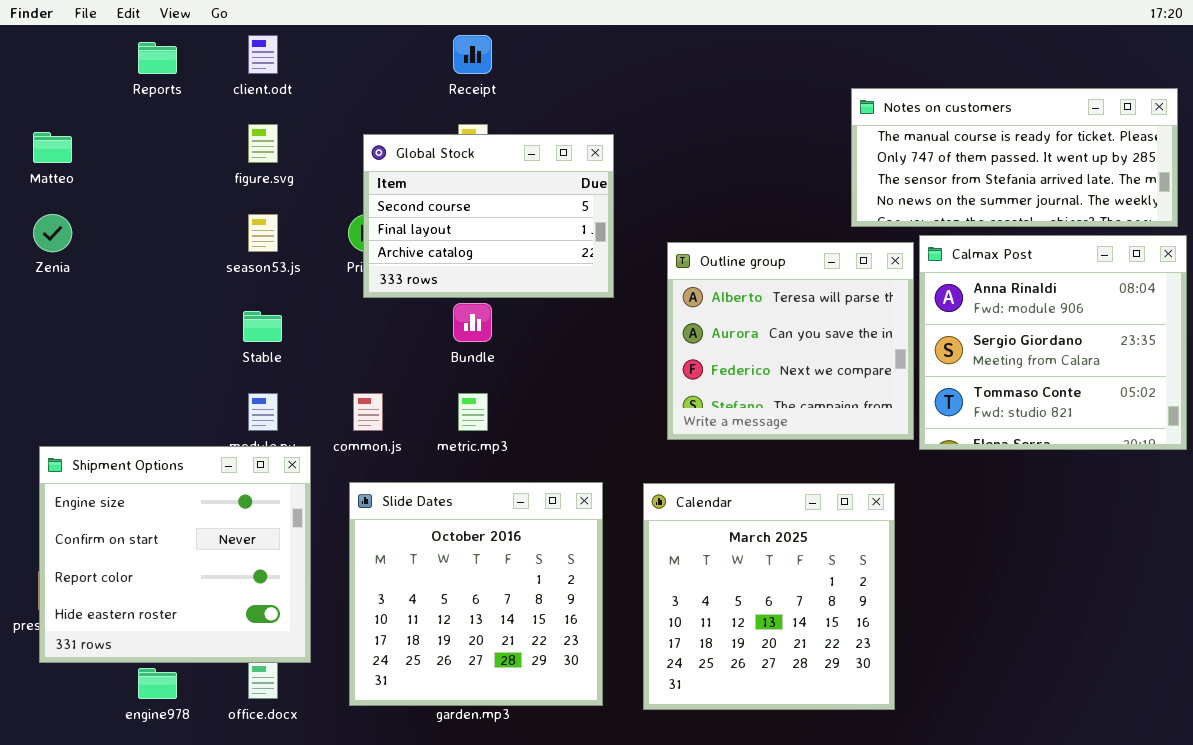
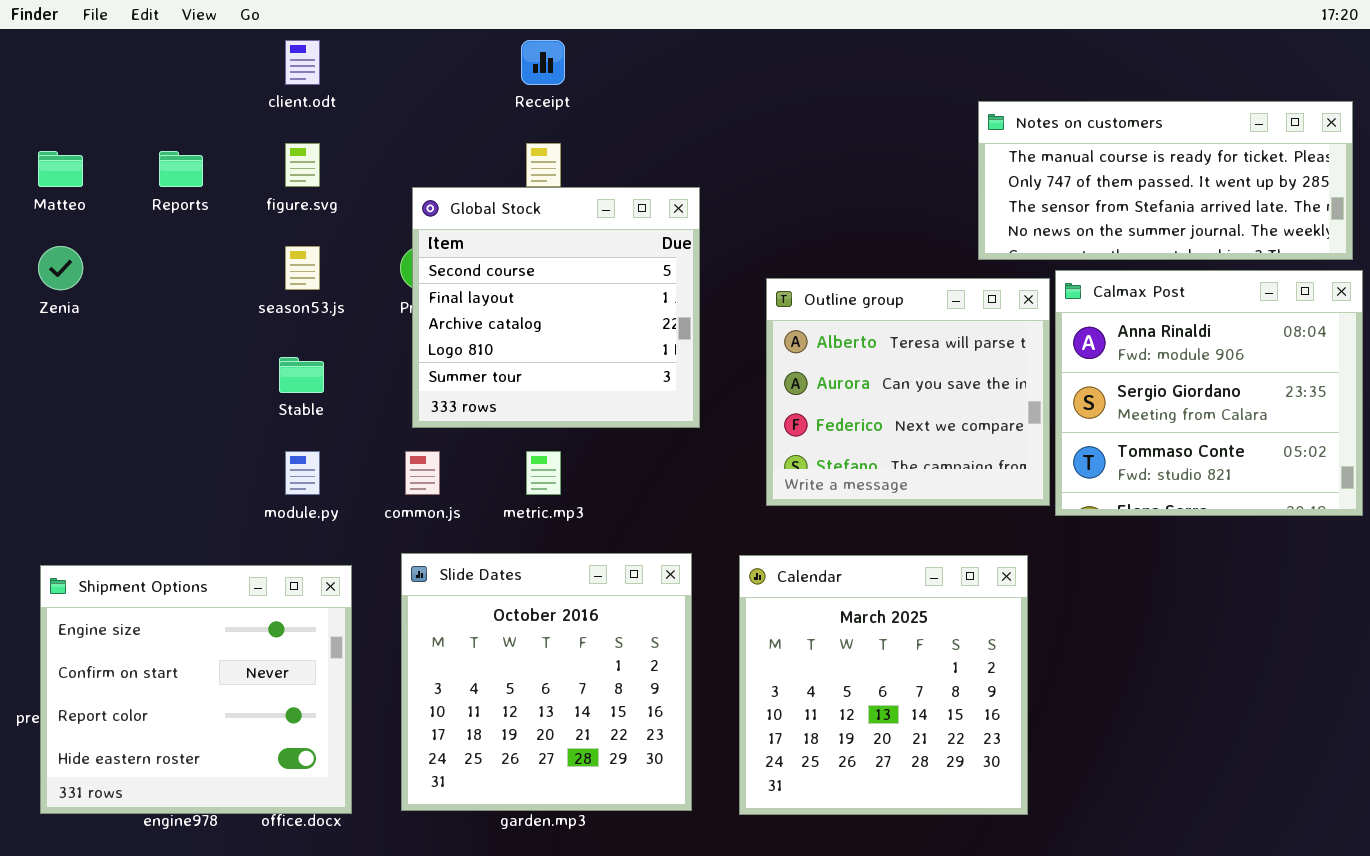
Reports: [138,42,177,74] -> [159,151,203,187], moved
Global Stock: [363,134,614,298] -> [412,187,700,428], moved, resized
Shipment Options: [39,446,311,663] -> [40,565,352,814], moved

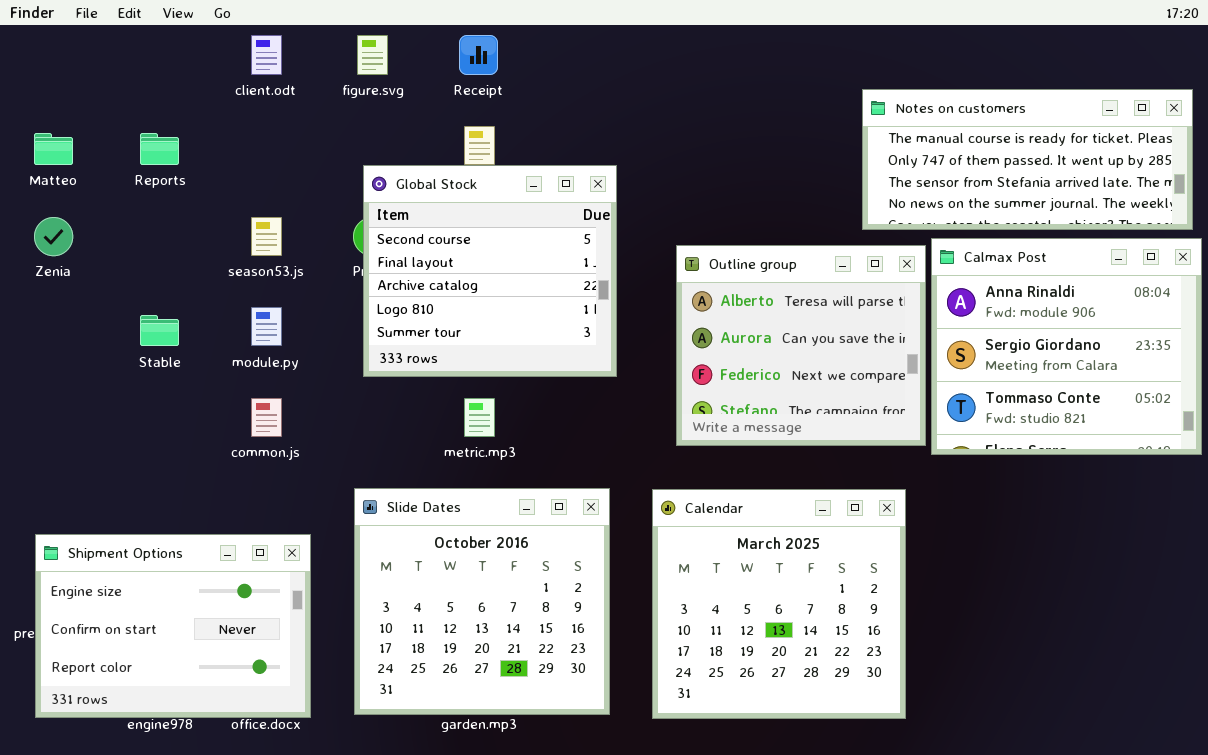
figure.svg: [285,143,320,187] -> [357,35,388,75], moved
Stable: [279,357,324,393] -> [140,315,179,346], moved
module.py: [285,451,320,495] -> [251,307,282,346], moved
common.js: [405,451,440,495] -> [251,398,282,437], moved
Shipment Options: [40,565,352,814] -> [35,534,311,718], resized

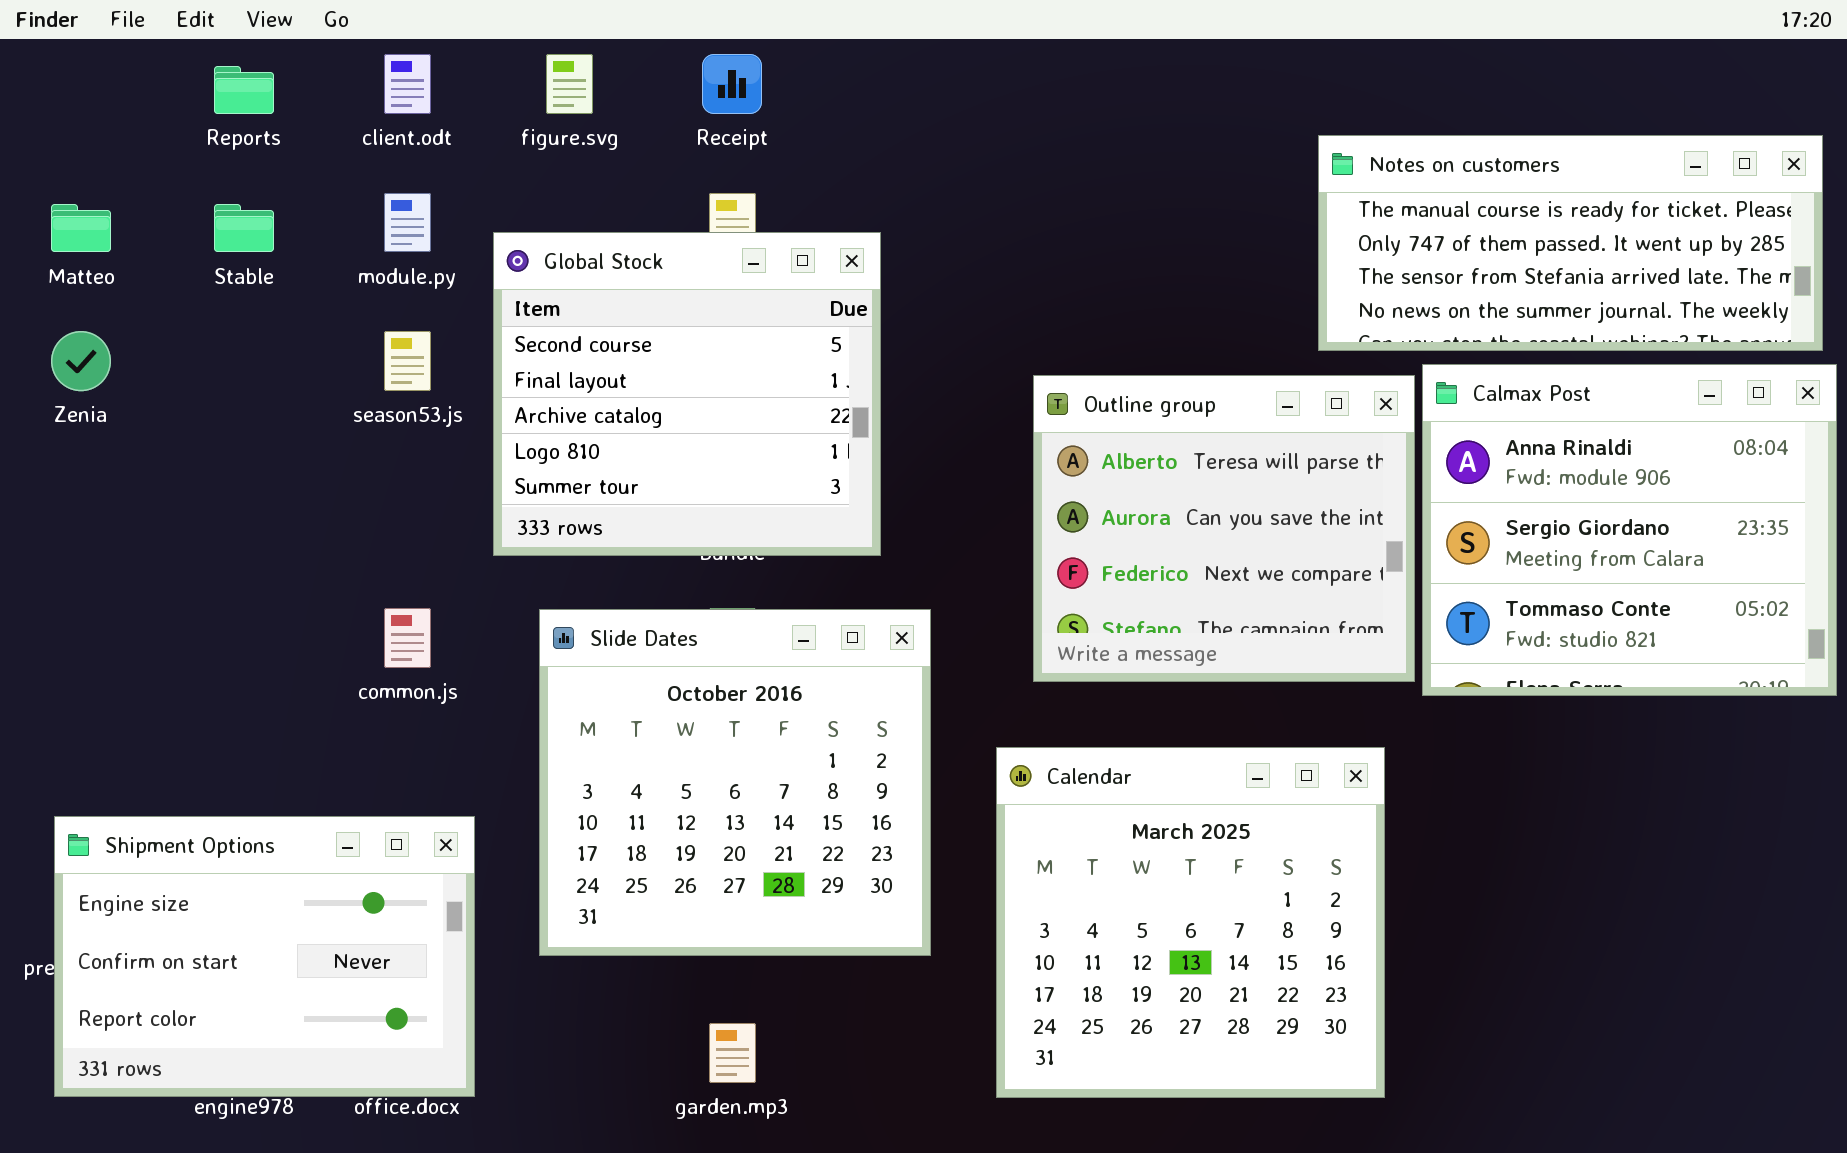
Reports: [140,133,179,165] -> [214,66,274,114], moved
Global Stock: [363,165,617,377] -> [493,232,881,556], moved
module.py: [251,307,282,346] -> [384,193,431,252], moved
Stable: [140,315,179,346] -> [214,204,274,252], moved
Slide Dates: [354,488,610,715] -> [539,609,931,956], moved

